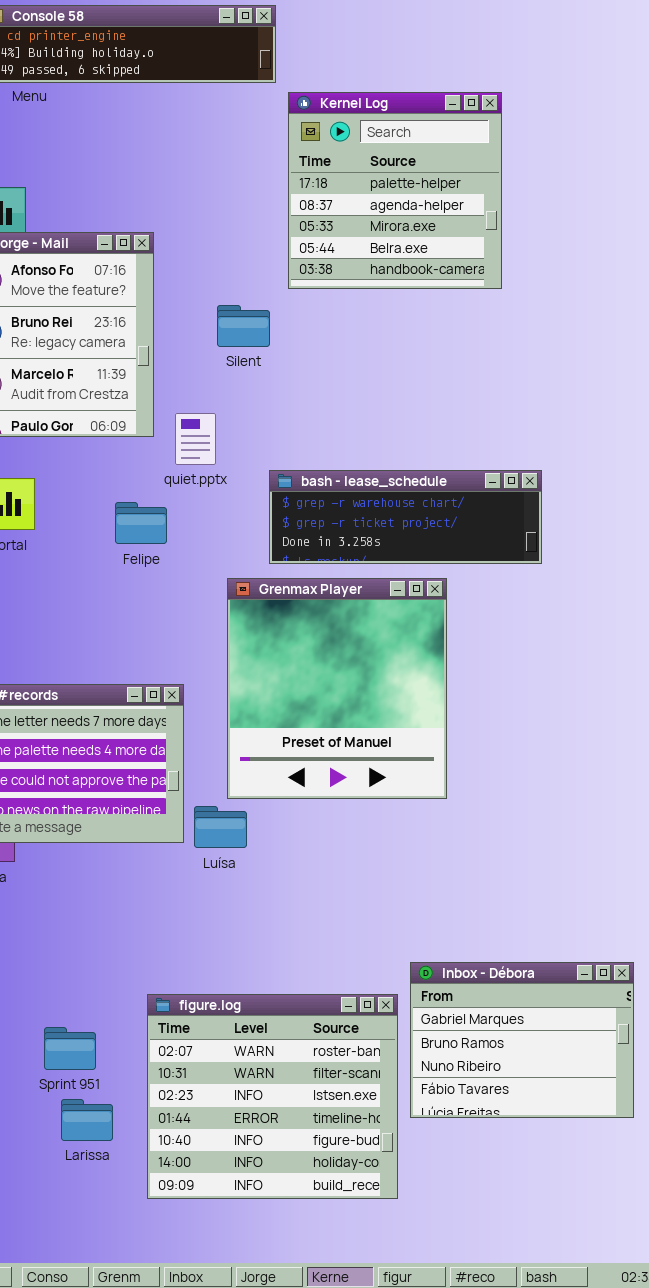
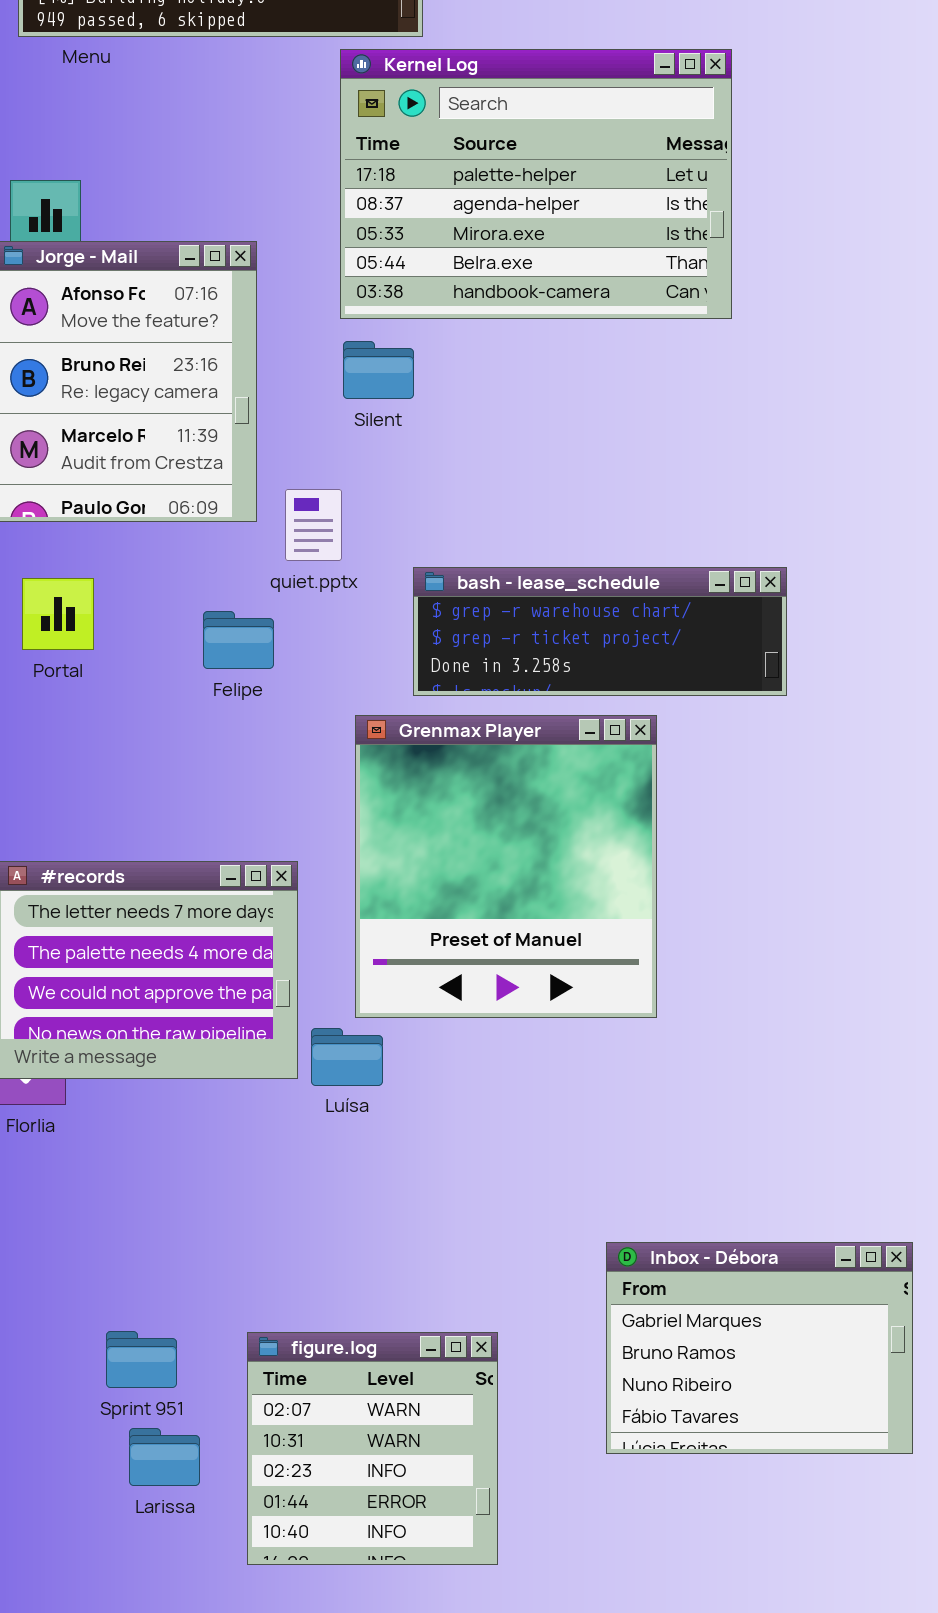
Kernel Log: [288,92,502,289] -> [340,49,732,319], resized
figure.log: [147,994,398,1199] -> [247,1332,498,1565], resized

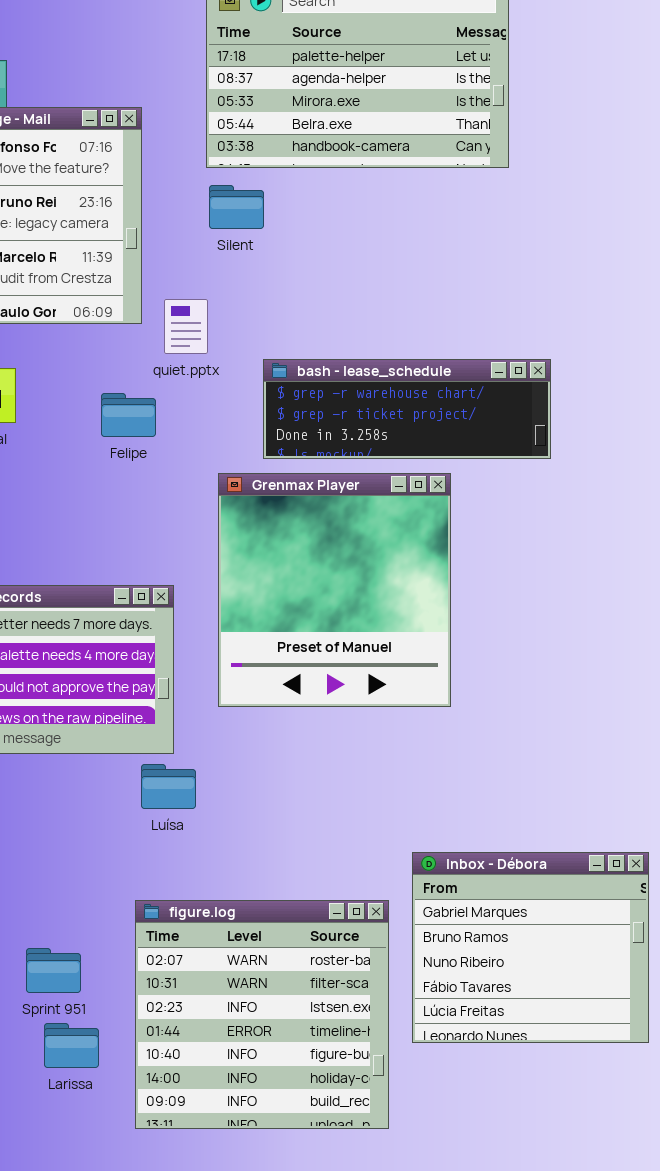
Luísa: [311,1028,383,1086] -> [141,764,196,809], moved
Inbox - Débora: [606,1242,913,1454] -> [412,852,649,1043], resized
figure.log: [247,1332,498,1565] -> [135,900,389,1129], resized

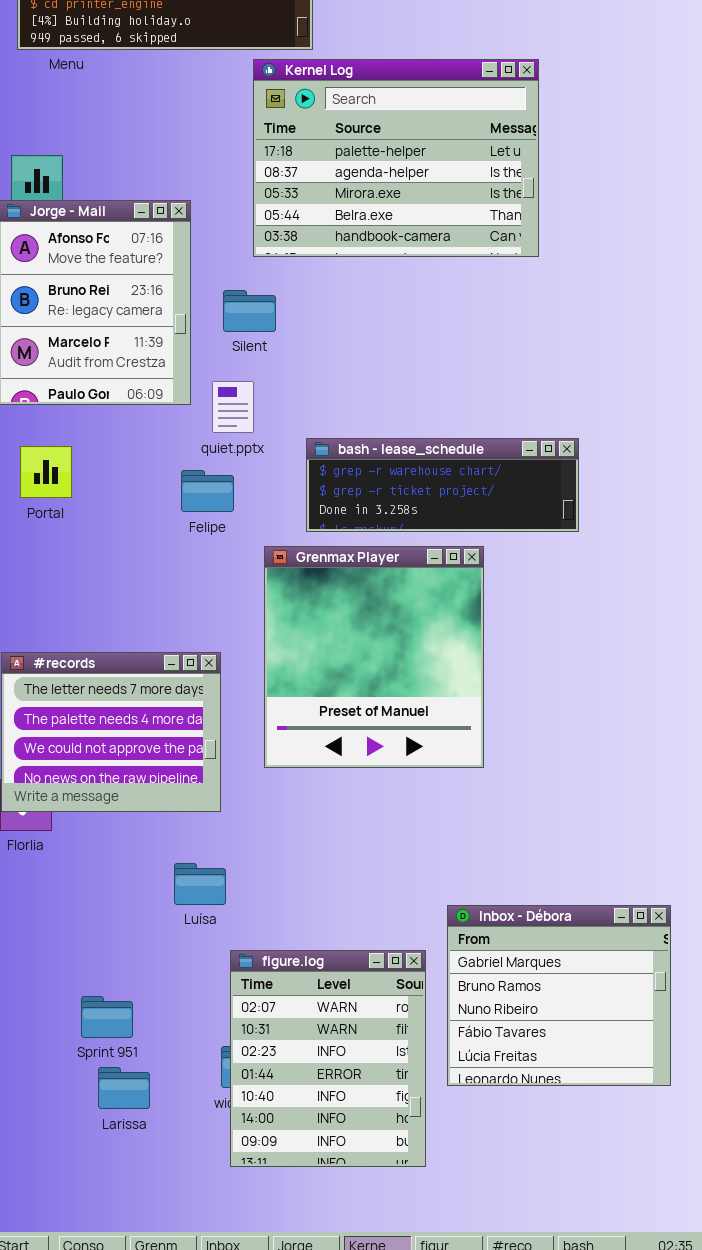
Silent: [209,185,264,229] -> [223,290,276,332], moved
Felipe: [101,393,156,437] -> [181,470,234,512], moved
Luísa: [141,764,196,809] -> [174,863,226,905], moved
figure.log: [135,900,389,1129] -> [230,950,426,1167], resized

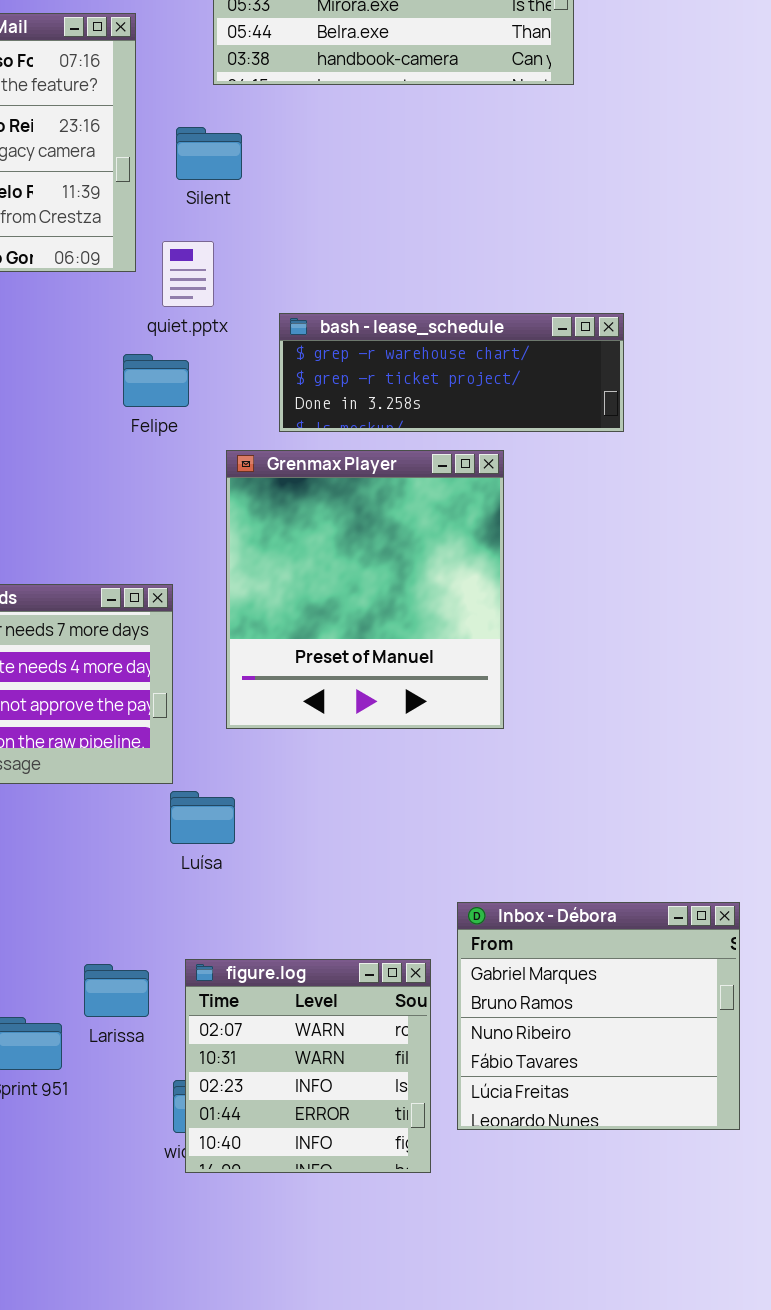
Luísa: [174,863,226,905] -> [170,791,235,844], moved
figure.log: [230,950,426,1167] -> [185,959,431,1173], resized
Larissa: [98,1067,150,1109] -> [84,964,149,1017], moved

